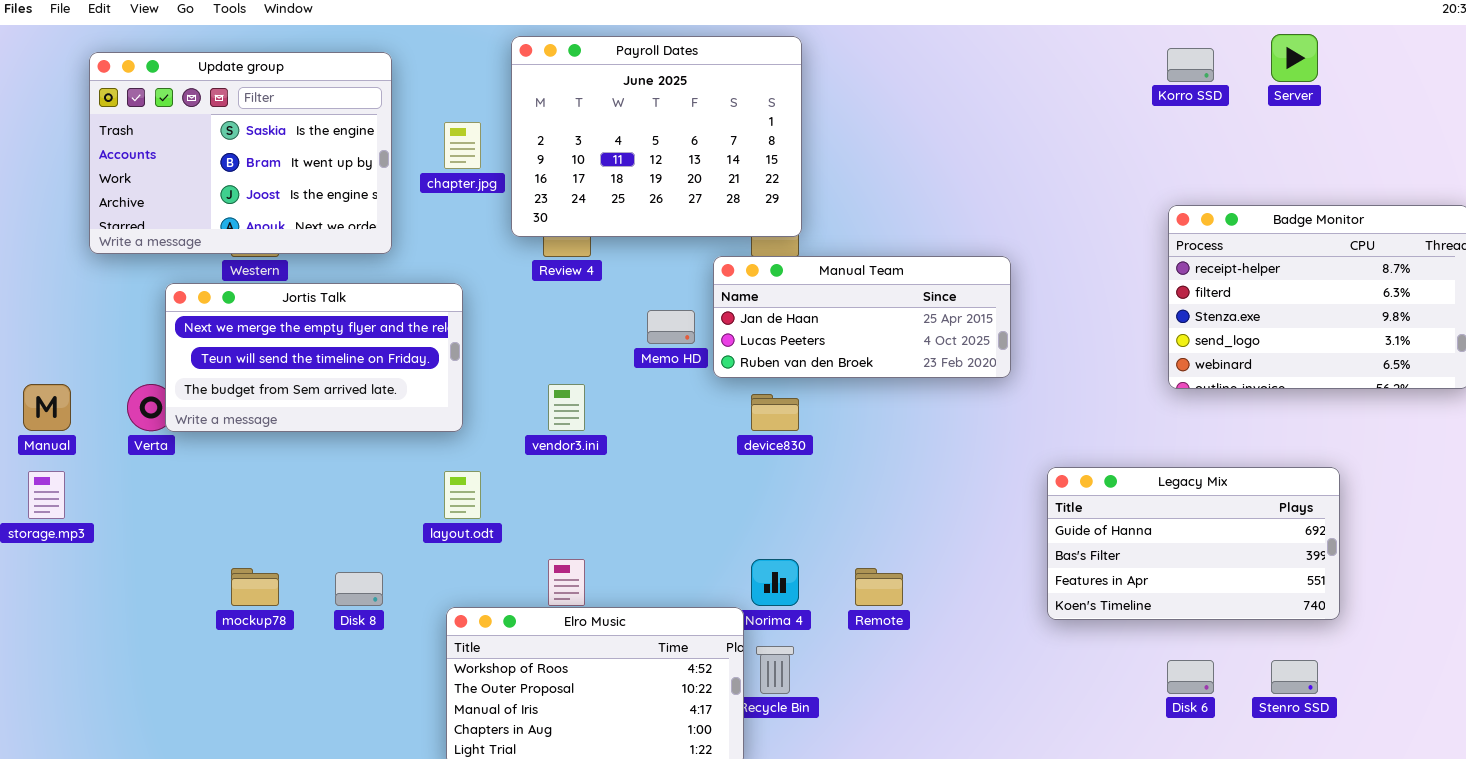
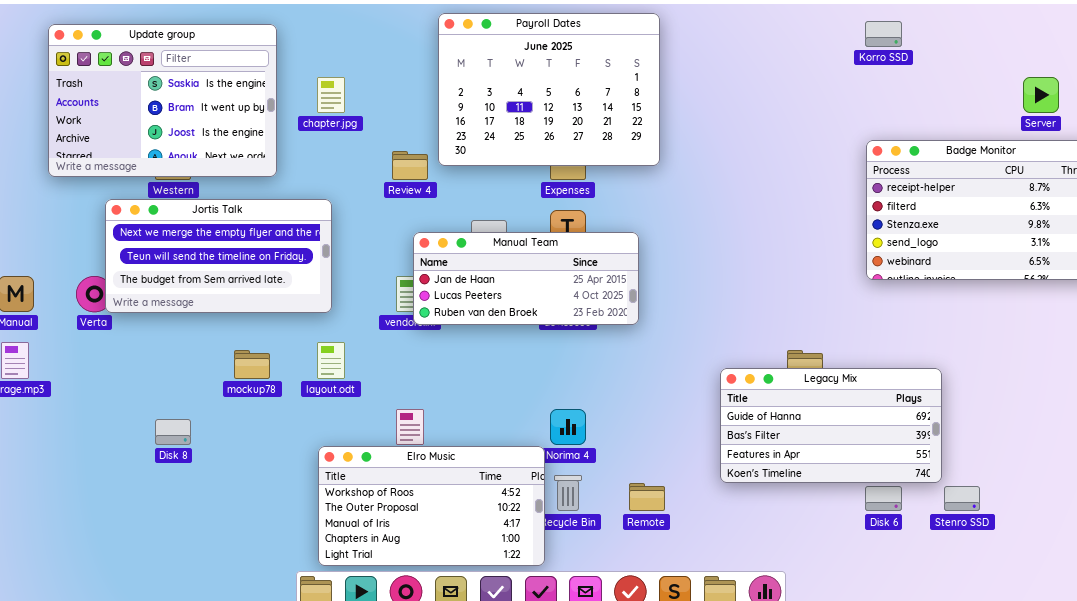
Server: [1271,34,1318,82] -> [1023,77,1059,113], moved
Payroll Dates: [511,36,802,237] -> [438,13,660,166], moved
Manual Team: [713,256,1011,378] -> [413,232,639,325], moved
Legacy Mix: [1047,467,1340,620] -> [720,368,942,483], moved
mockup78: [231,568,279,606] -> [234,350,270,379], moved
Remote: [855,568,903,606] -> [629,483,665,511], moved
Disk 8: [335,572,383,606] -> [155,419,191,445], moved

